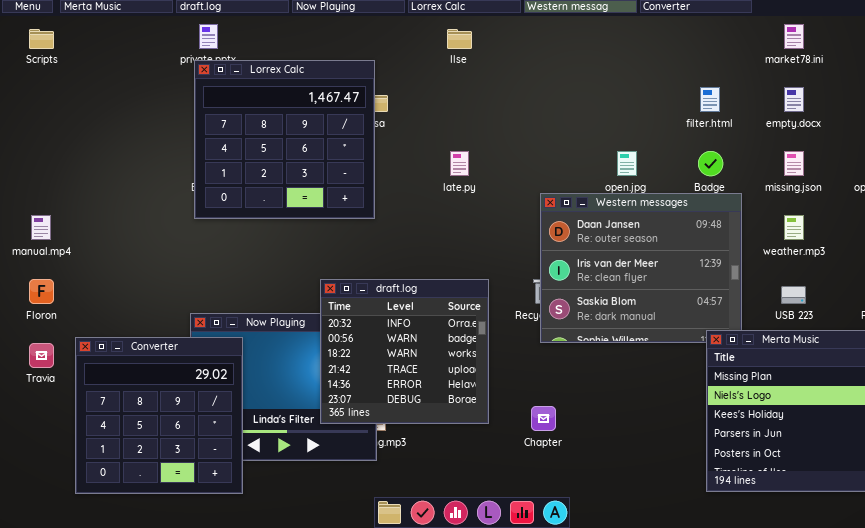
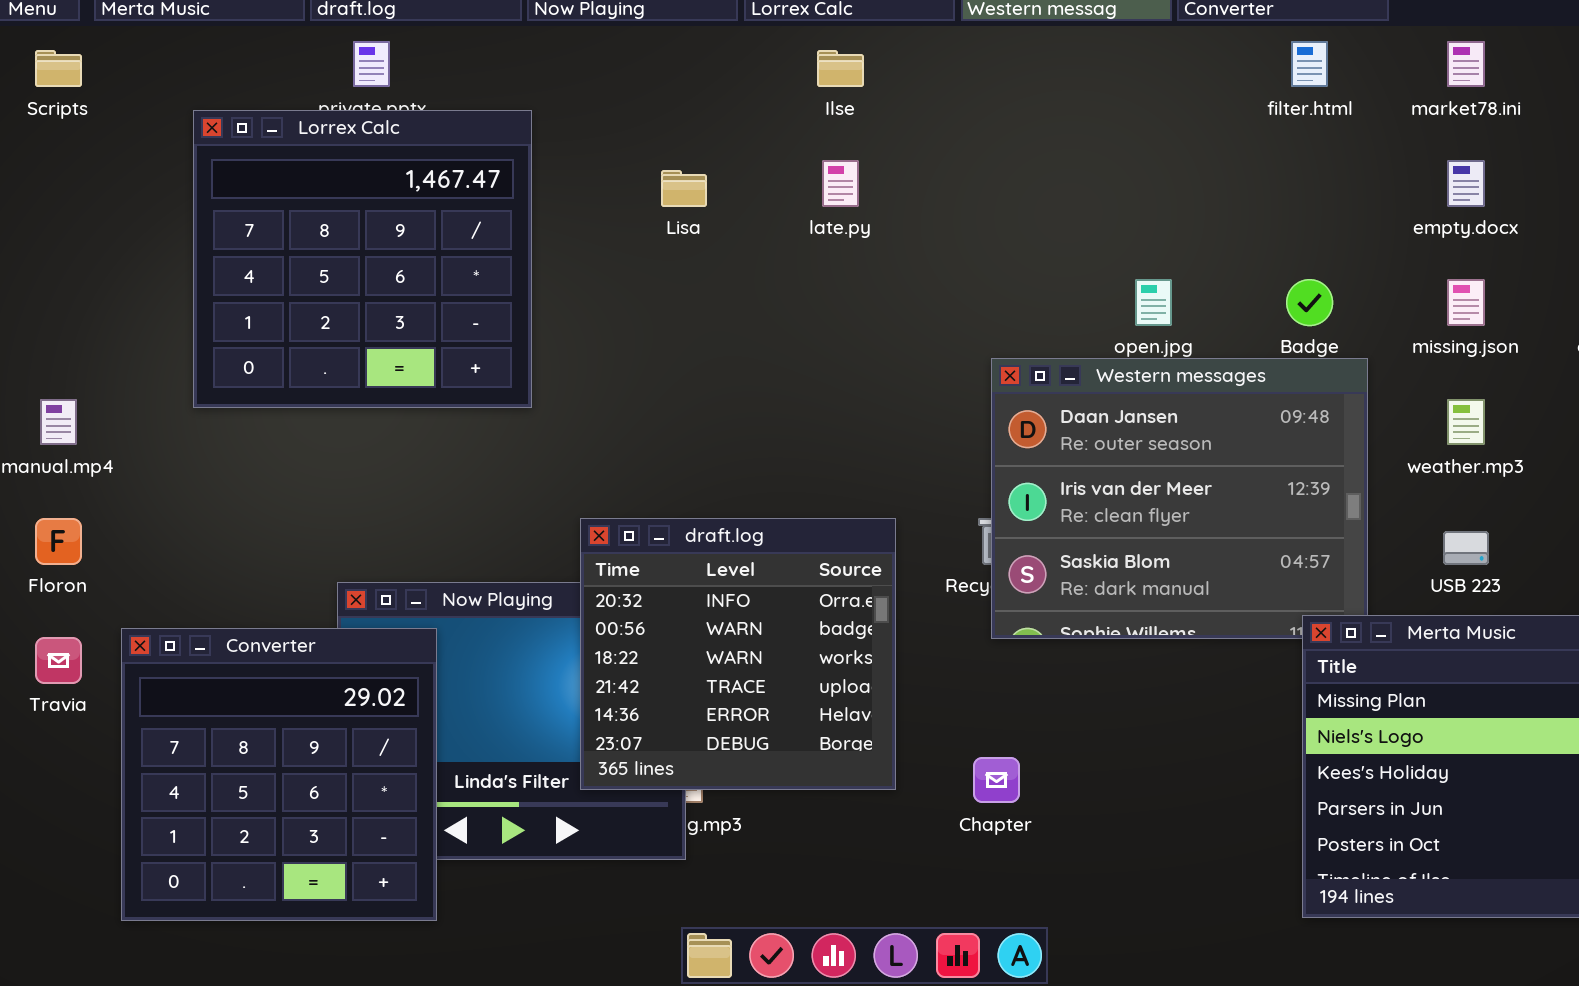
Lorrex Calc: [194,60,375,219] -> [193,110,532,408], moved
filter.html: [700,87,720,112] -> [1291,41,1328,87], moved
late.py: [450,151,469,176] -> [822,160,859,207], moved

